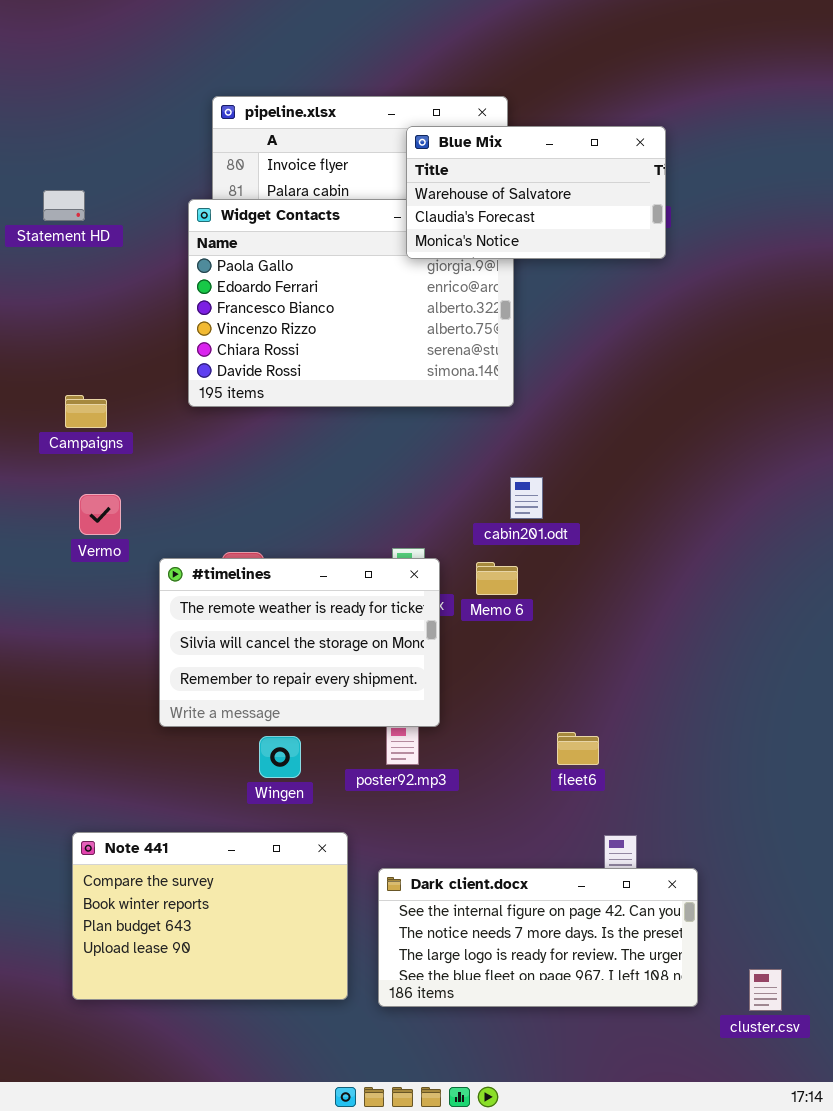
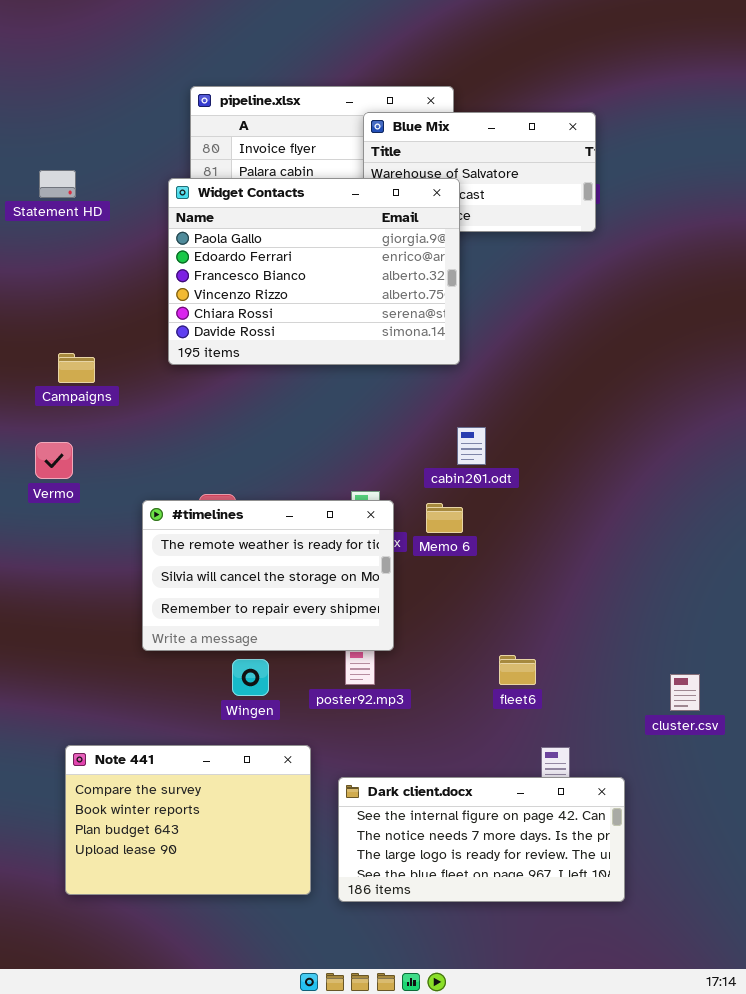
Widget Contacts: [188,199,514,407] -> [168,178,460,365], raised
Vermo: [79,494,121,535] -> [35,442,73,479], moved
cluster.csv: [749,969,782,1011] -> [670,674,700,711], moved

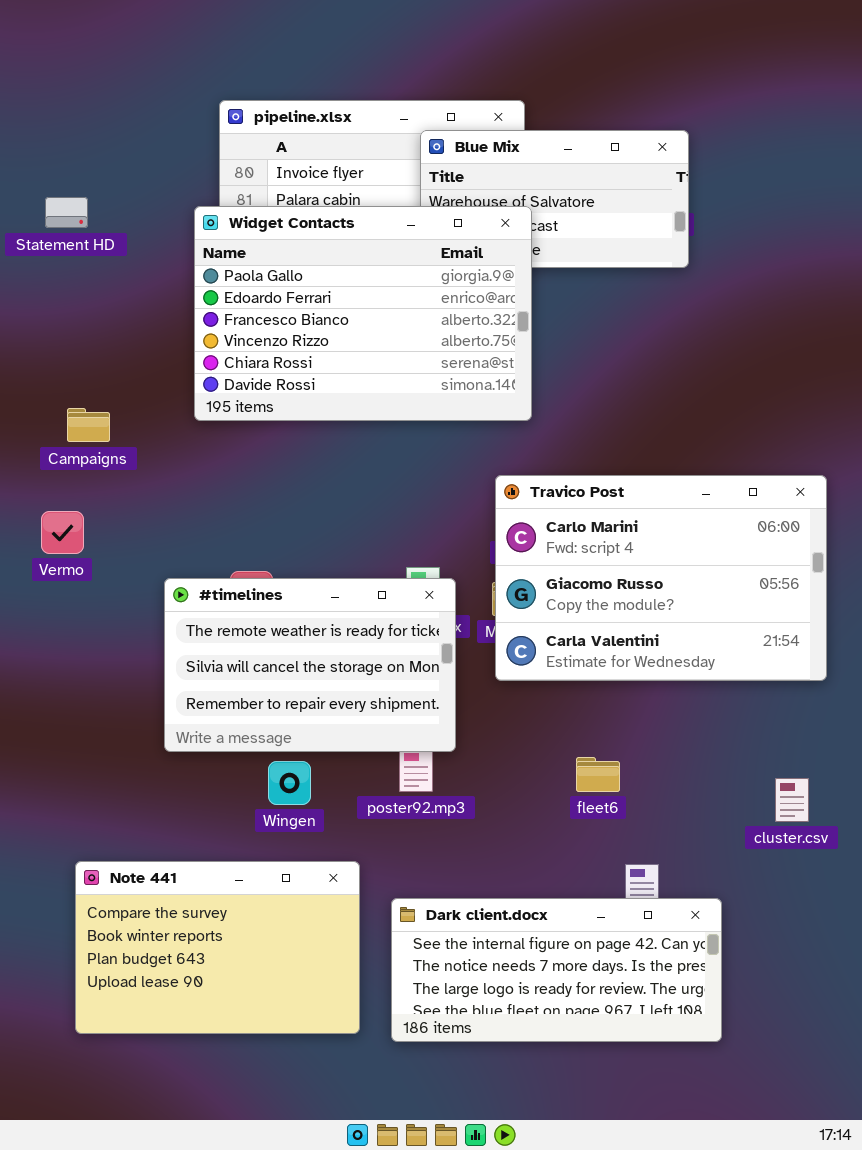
Travico Post: none -> [495,475,827,681], opened

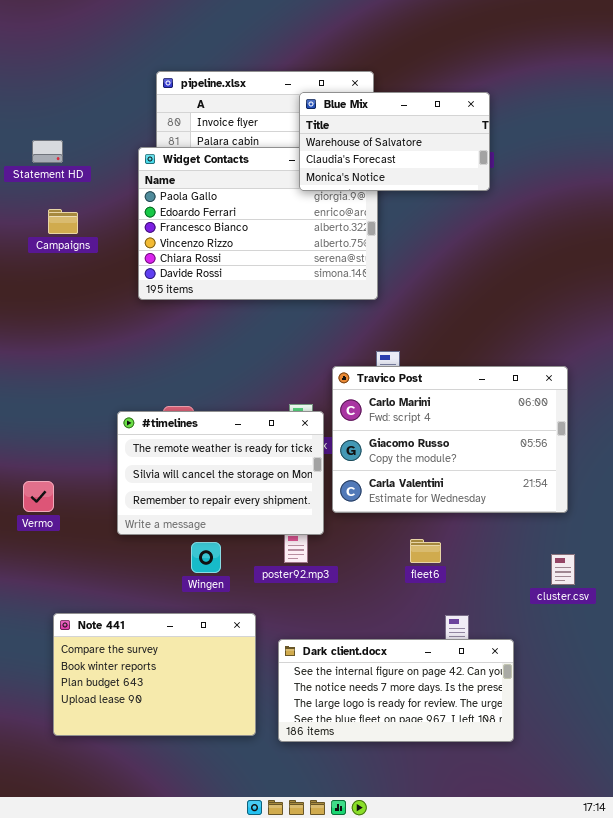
Blue Mix: [420,130,689,268] -> [299,92,490,191], raised
Campaigns: [67,408,110,442] -> [48,209,78,234], moved
Travico Post: [495,475,827,681] -> [332,366,568,513], moved
Vermo: [41,511,84,554] -> [23,481,54,512], moved

